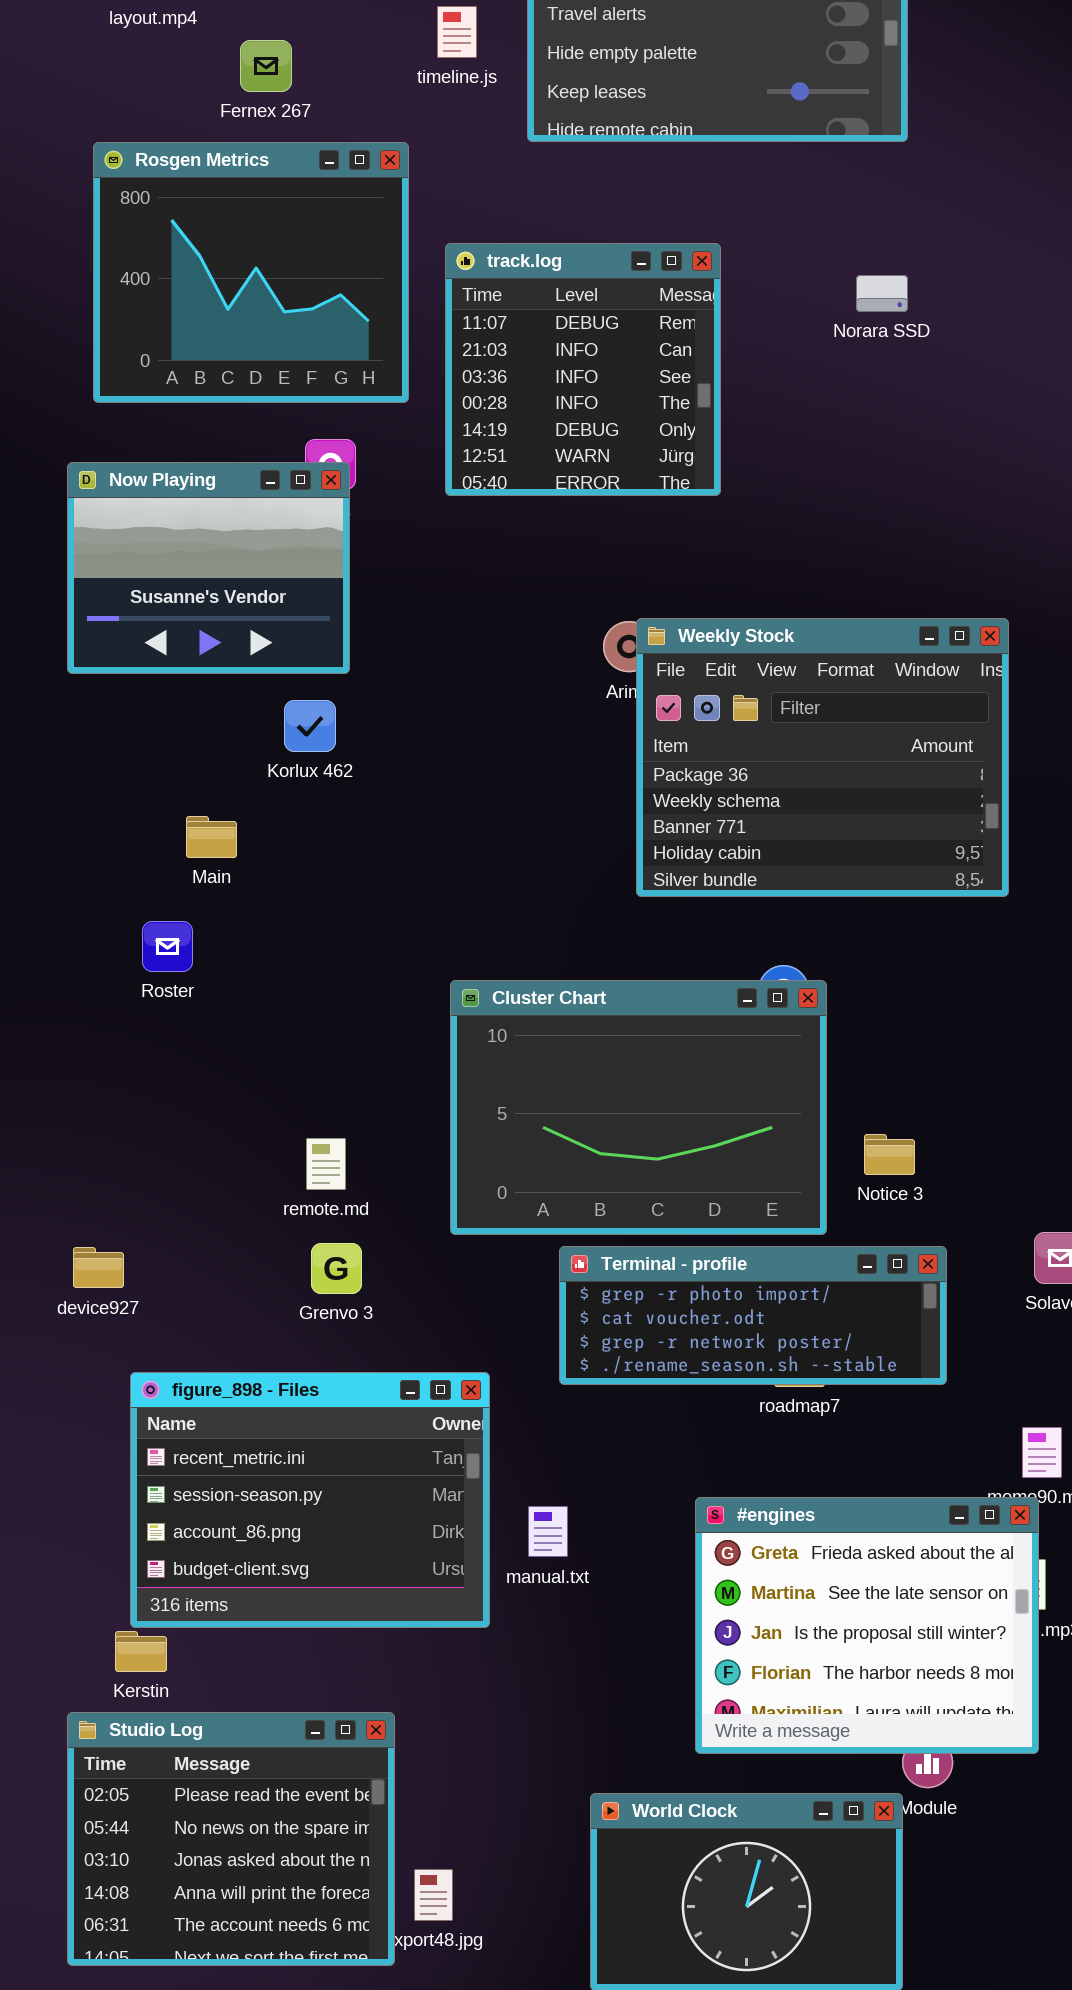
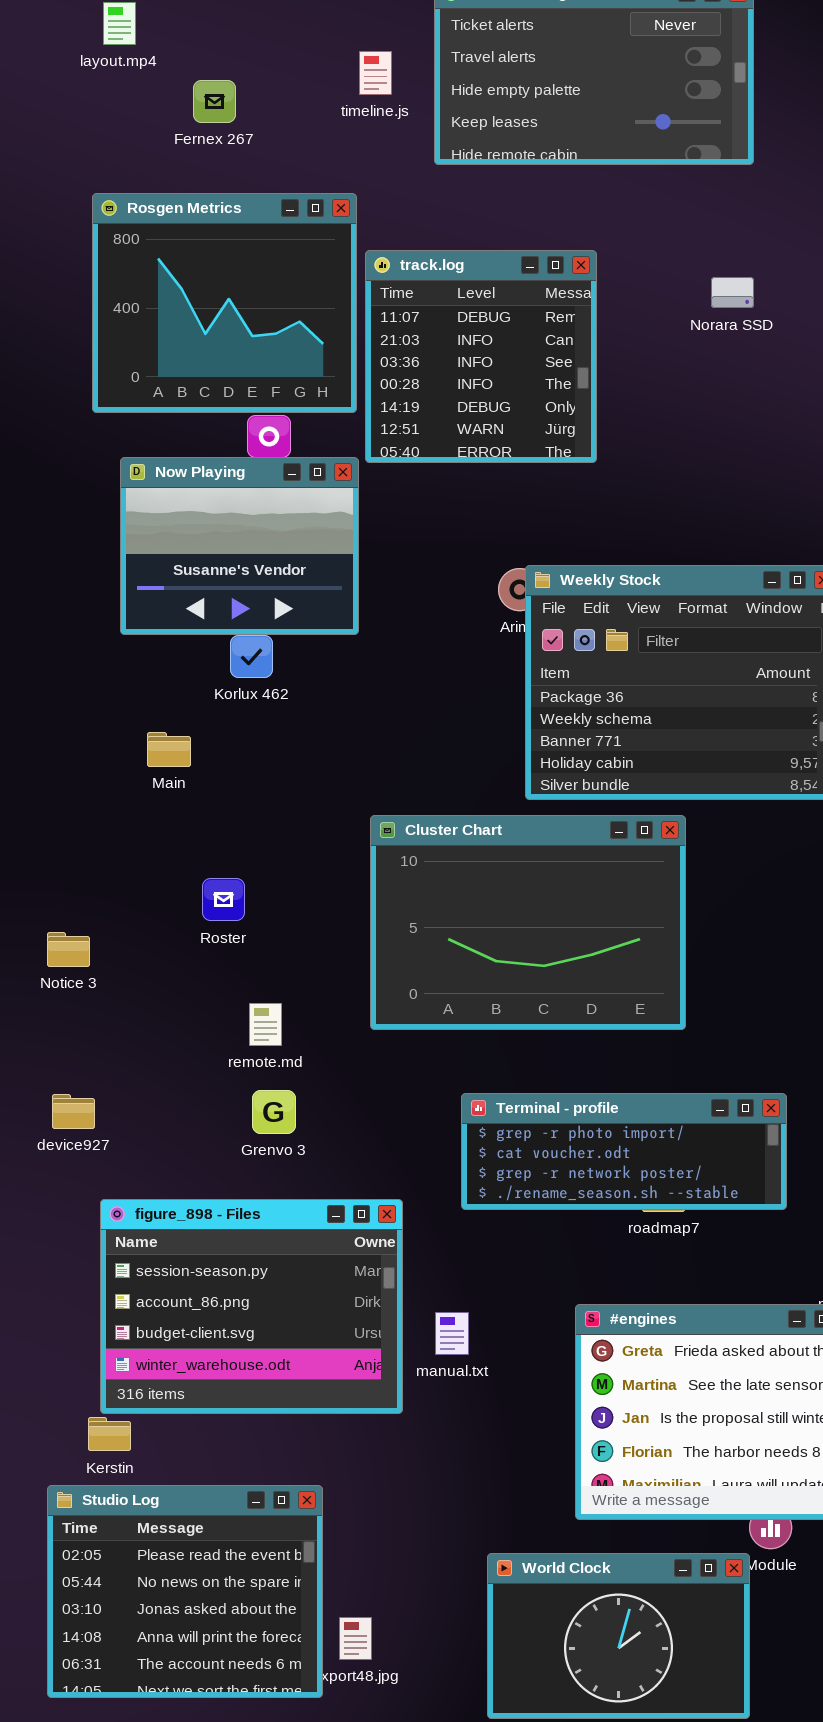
Rosgen Metrics: [93,142,409,403] -> [92,193,357,413], moved
Now Playing: [67,462,350,674] -> [120,457,359,635], moved
Roster: [142,921,193,972] -> [202,878,245,921], moved
Cluster Chart: [450,980,827,1235] -> [370,815,686,1030], moved
Notice 3: [864,1134,915,1175] -> [47,932,90,967], moved
figure_898 - Files: [130,1372,490,1628] -> [100,1199,403,1414], scrolled down 1 row

